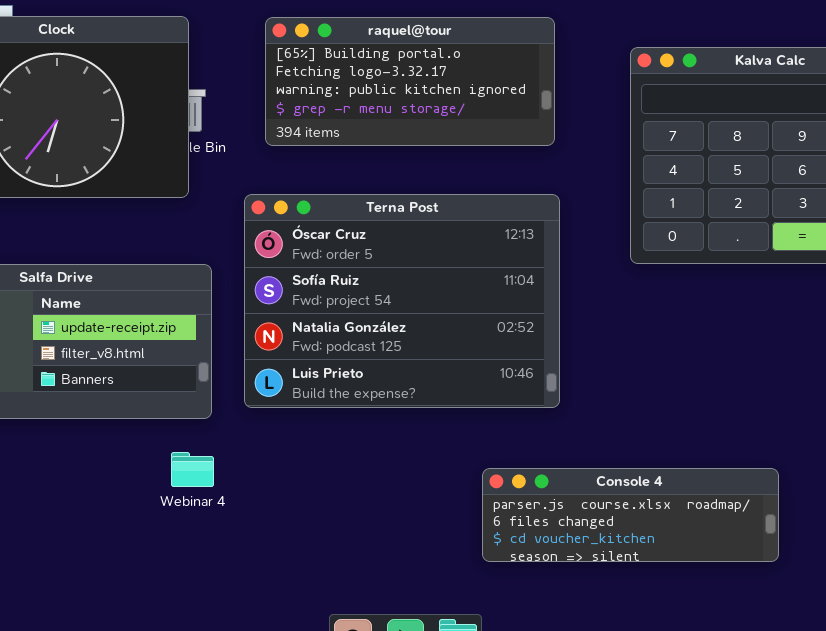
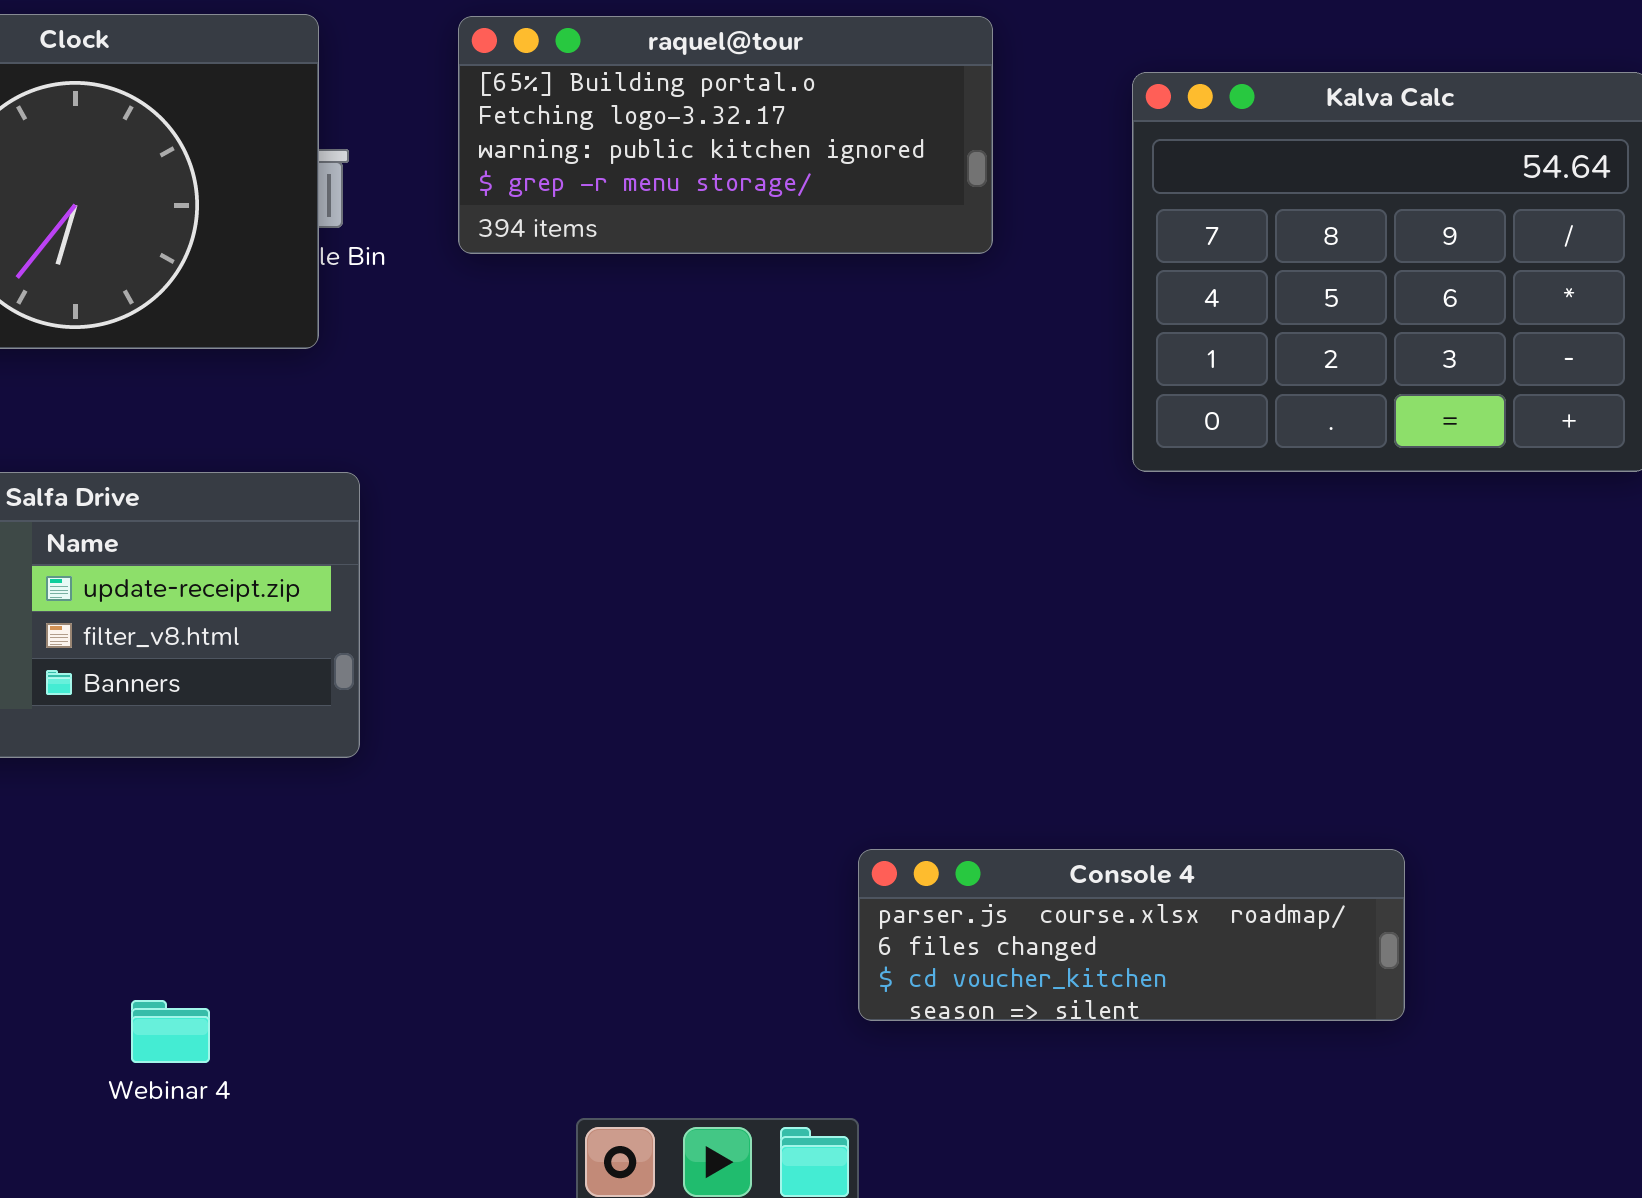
Terna Post: [244,194,560,408] -> none, closed
Webinar 4: [171,452,214,487] -> [131,1000,210,1063], moved

